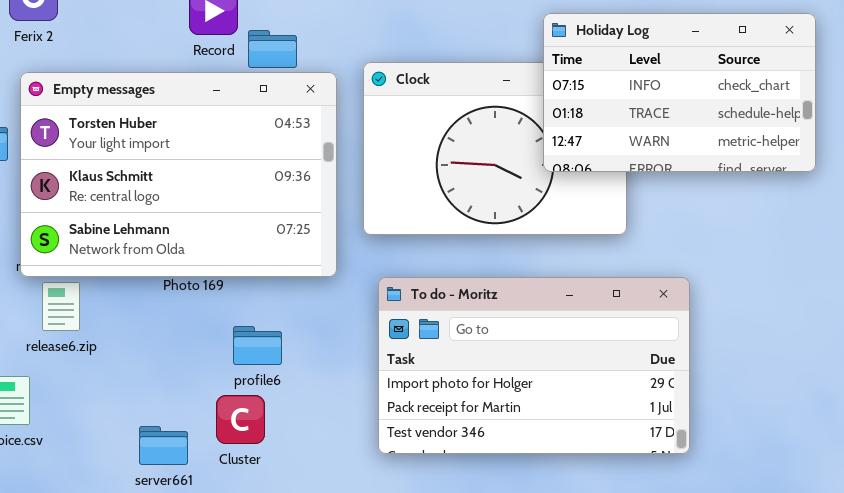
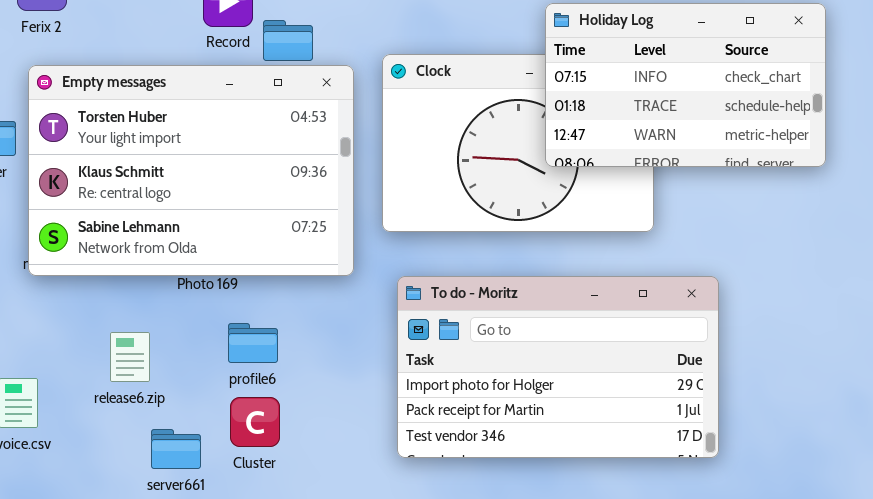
Holiday Log: [543,13,816,172] -> [545,3,826,167], moved
release6.zip: [42,282,80,331] -> [110,332,150,382], moved
profile6: [233,326,282,365] -> [228,323,278,363], moved

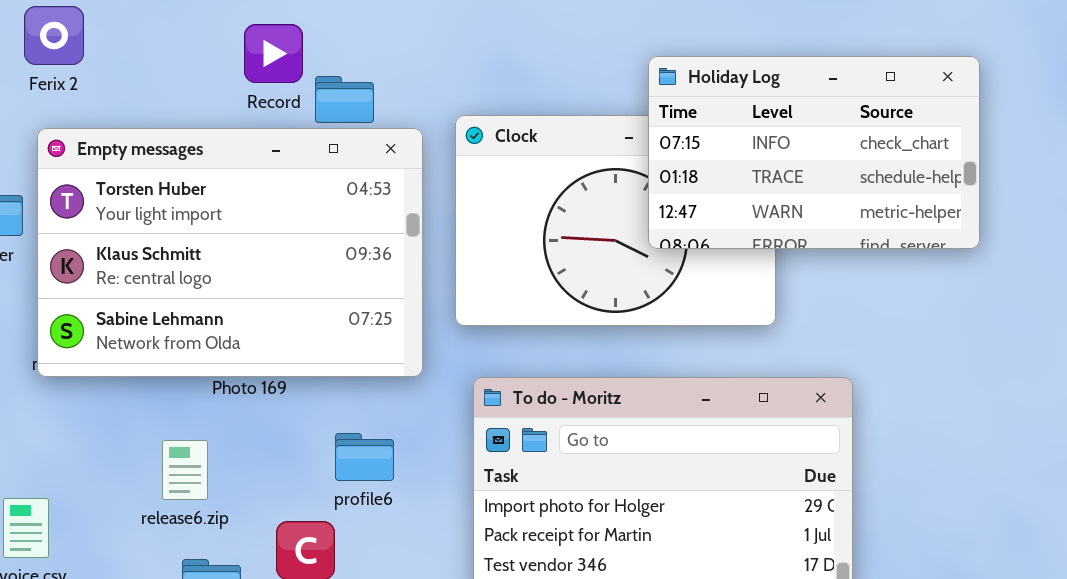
profile6: [228,323,278,363] -> [335,433,394,481], moved
release6.zip: [110,332,150,382] -> [162,440,208,500], moved

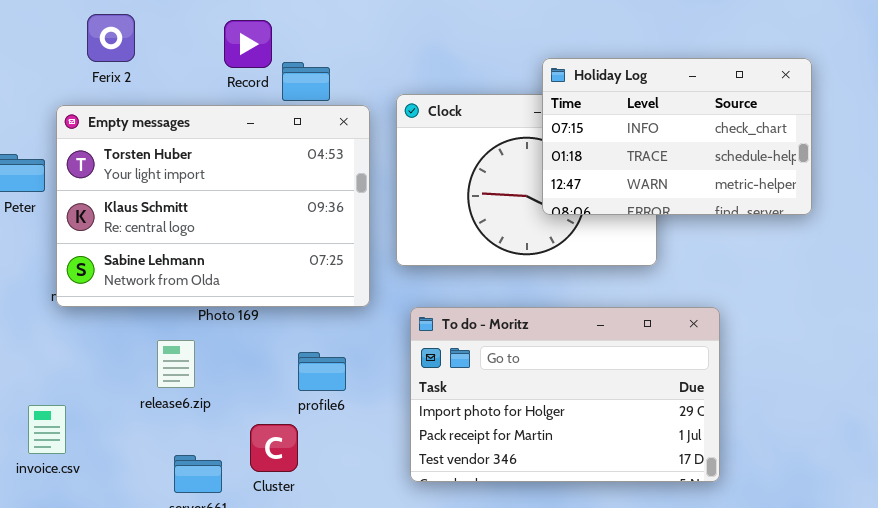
Ferix 2: [24,6,84,65] -> [87,14,135,62], moved
Holiday Log: [648,56,980,249] -> [542,58,812,215], moved
release6.zip: [162,440,208,500] -> [157,340,195,388], moved

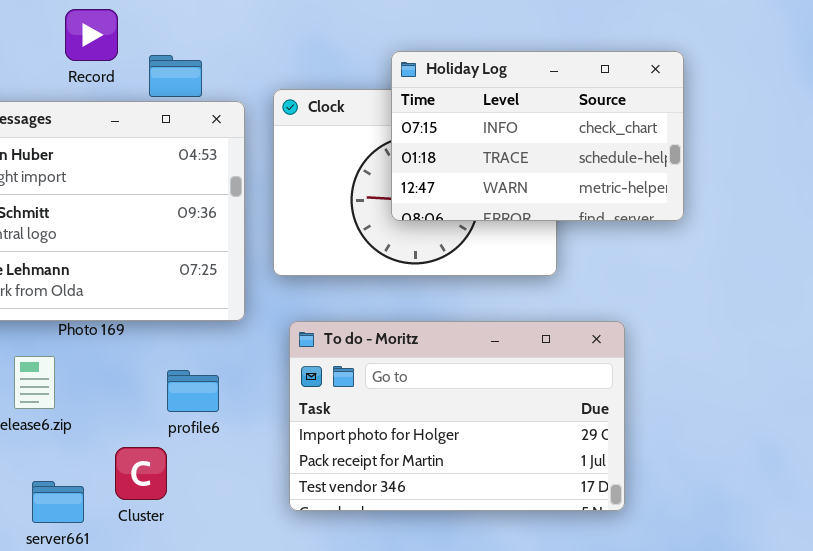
Record: [224,20,272,68] -> [65,9,118,61], moved
Holiday Log: [542,58,812,215] -> [391,51,684,221], moved

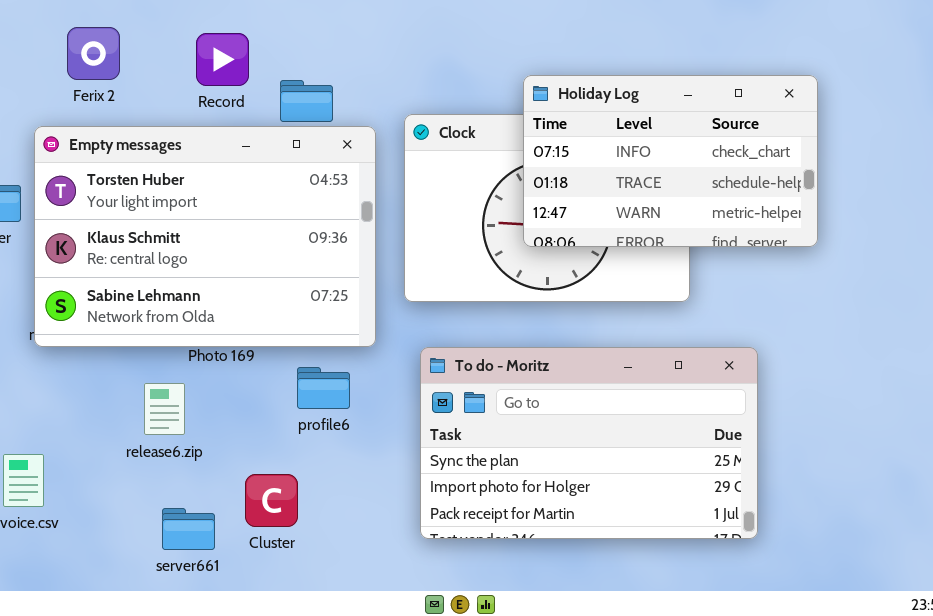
To do - Moritz: [289,321,625,511] -> [420,347,758,539], scrolled up 1 row
profile6: [167,370,219,412] -> [297,367,350,409], moved

